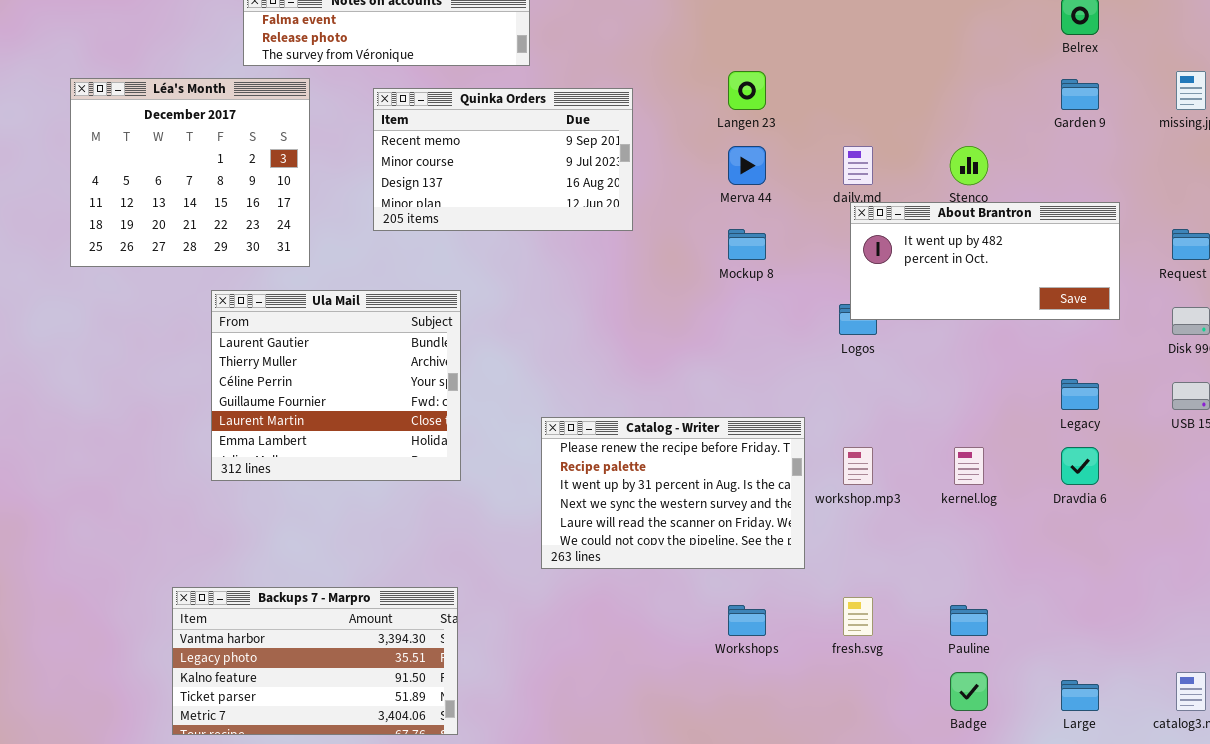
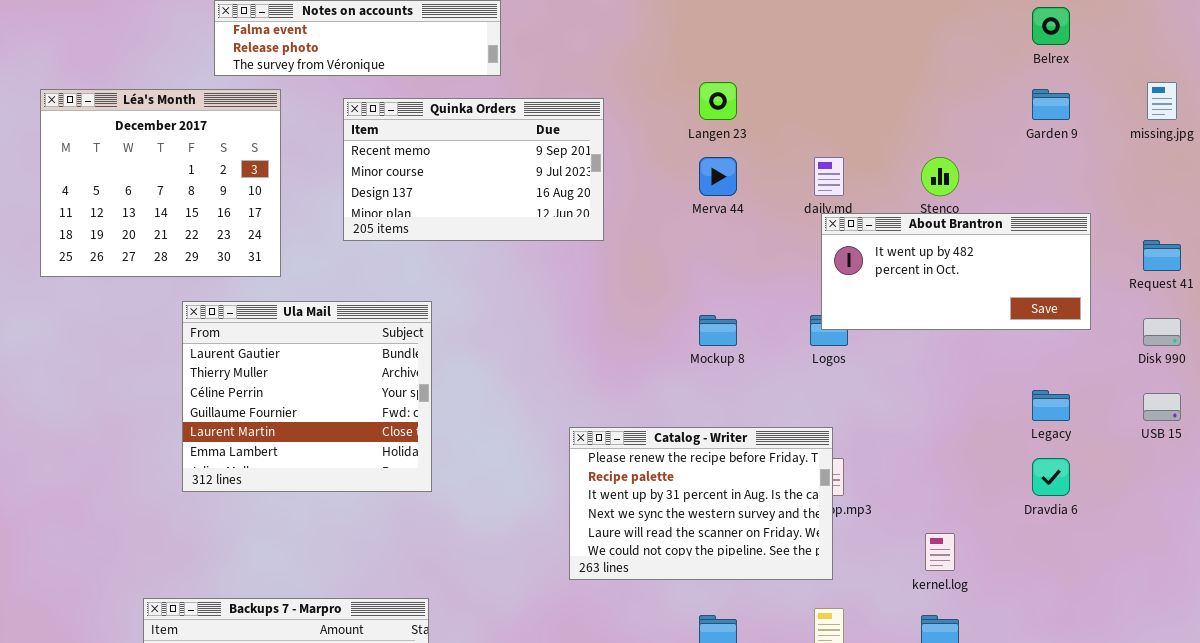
Mockup 8: [728,229,766,260] -> [699,315,737,346], moved
Catalog - Writer: [541,417,805,569] -> [569,427,833,580], moved
kernel.log: [954,447,984,485] -> [925,533,955,571], moved

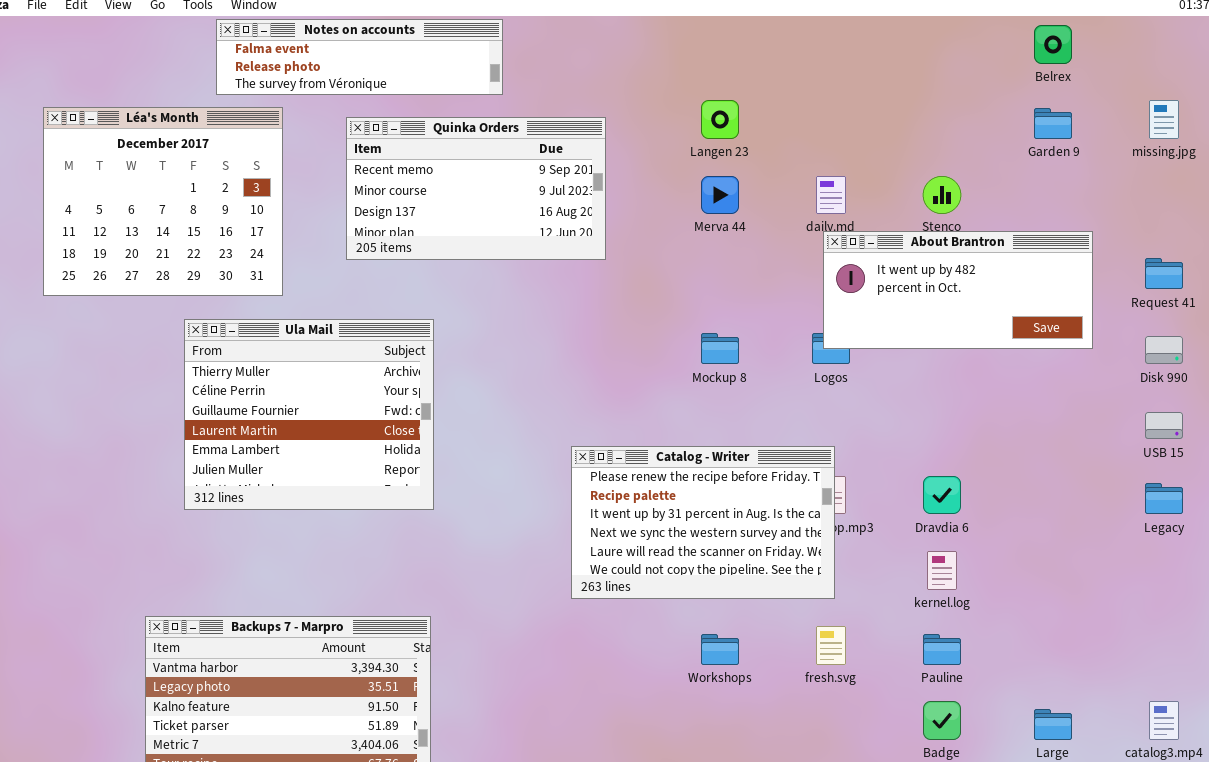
Ula Mail: [182,301,432,492] -> [184,319,434,510], scrolled down 1 row
Legacy: [1032,390,1070,421] -> [1145,483,1183,514], moved
Dravdia 6: [1032,458,1070,496] -> [923,476,961,514], moved

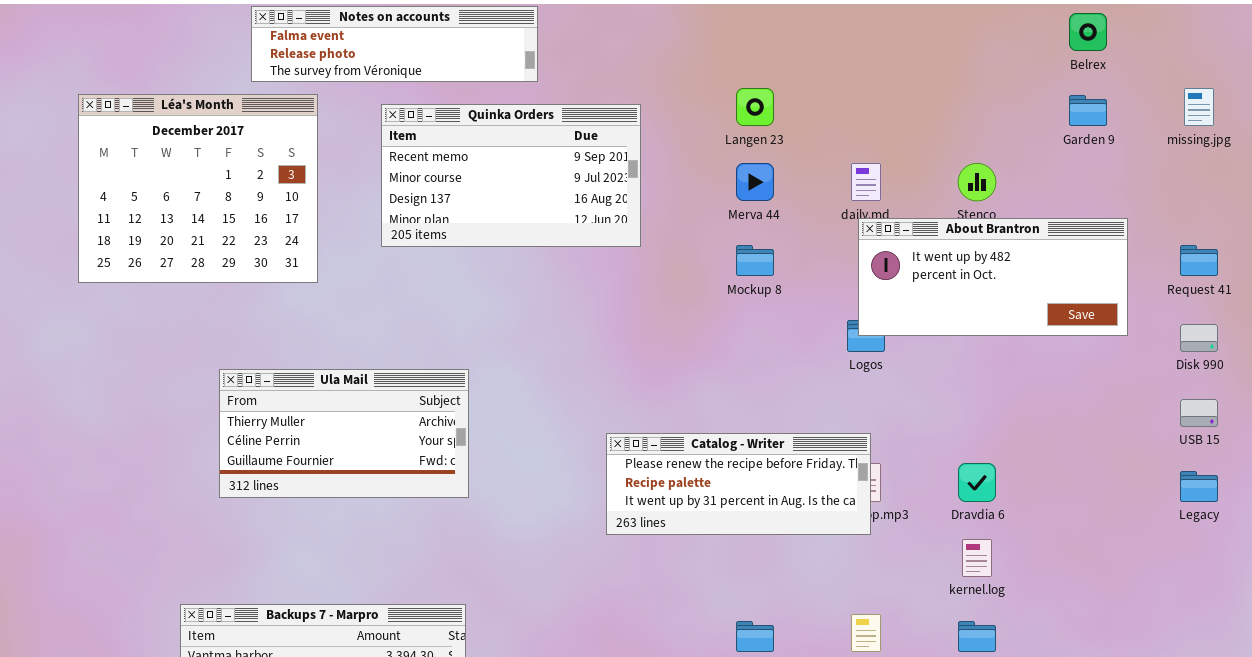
Ula Mail: [184,319,434,510] -> [219,369,469,498], resized
Mockup 8: [701,333,739,364] -> [736,245,774,276], moved
Catalog - Writer: [571,446,835,599] -> [606,433,871,535], resized

